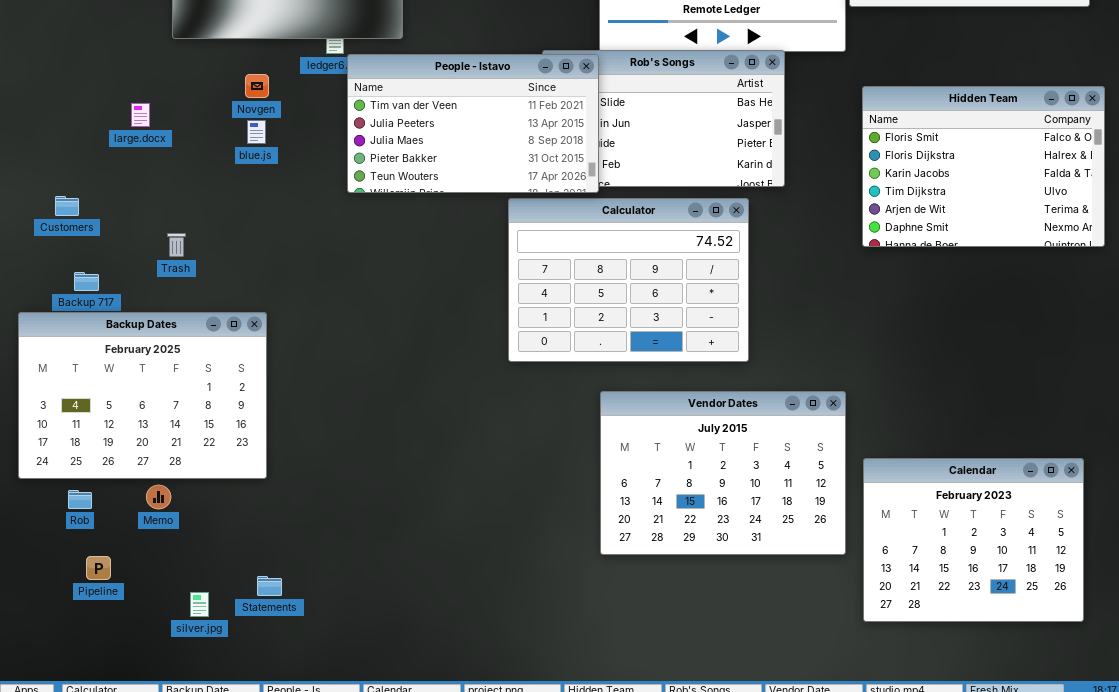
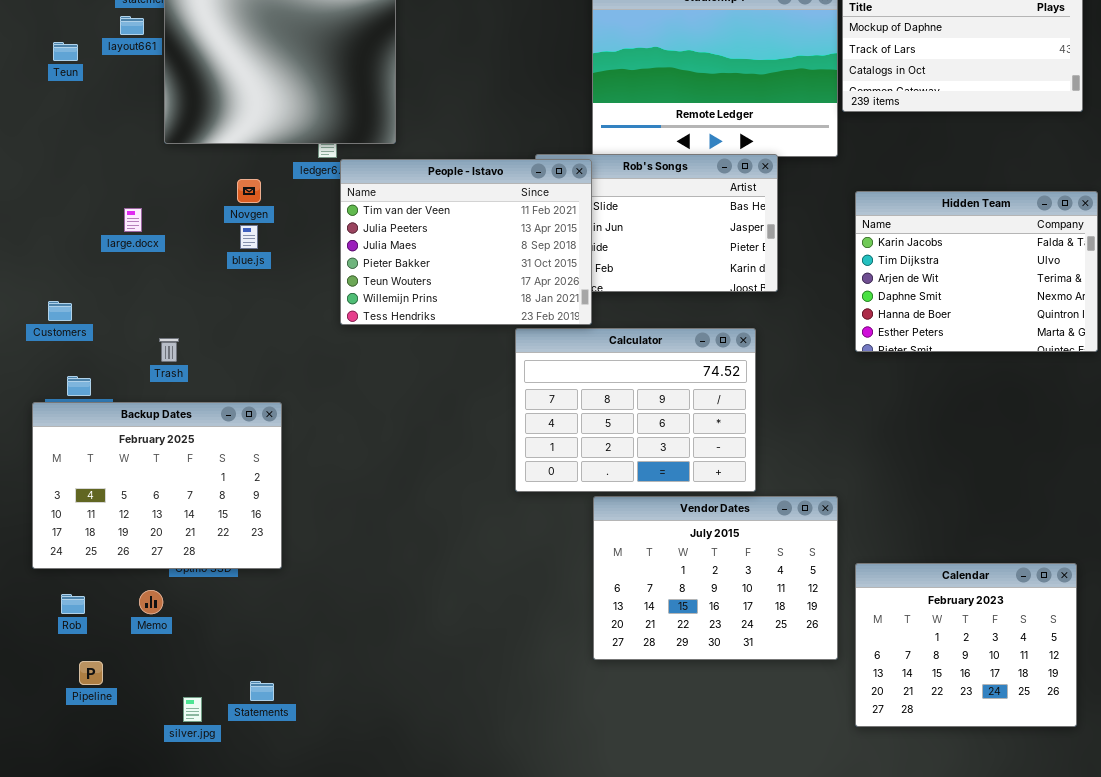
People - Istavo: [347,54,599,193] -> [340,159,592,325], resized
Hidden Team: [862,86,1105,247] -> [855,191,1098,352], scrolled down 2 rows
Calculator: [508,198,749,362] -> [515,328,756,492], moved
Backup Dates: [18,312,267,479] -> [32,402,282,569], moved

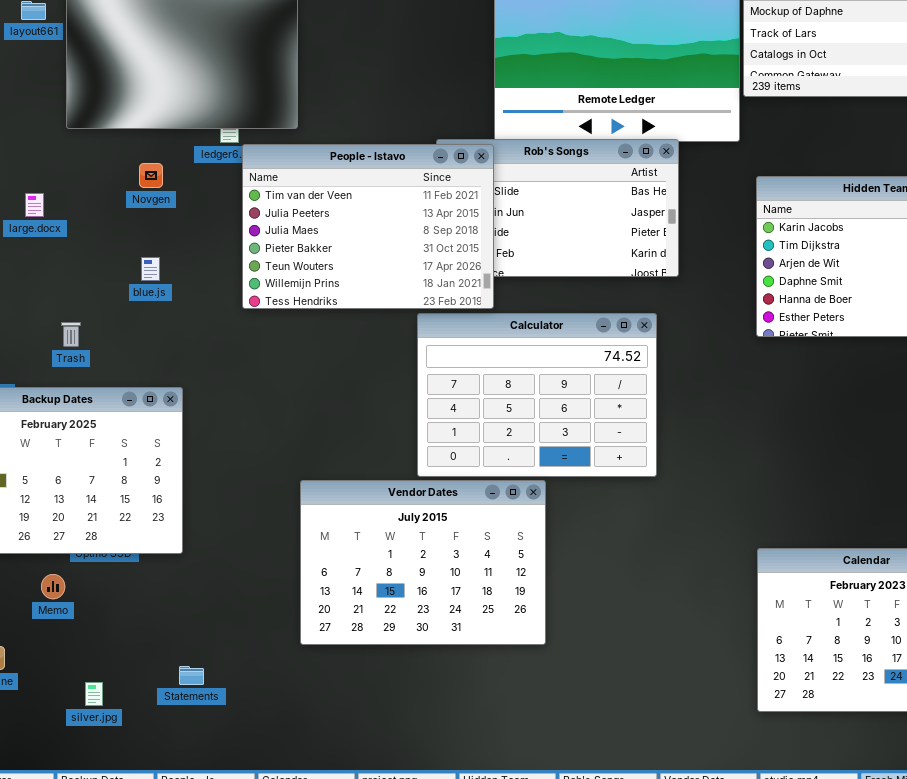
blue.js: [240,225,258,249] -> [141,257,160,281], moved
Vendor Dates: [593,496,838,660] -> [300,480,546,645], moved
Statements: [250,681,274,701] -> [179,666,204,685], moved

